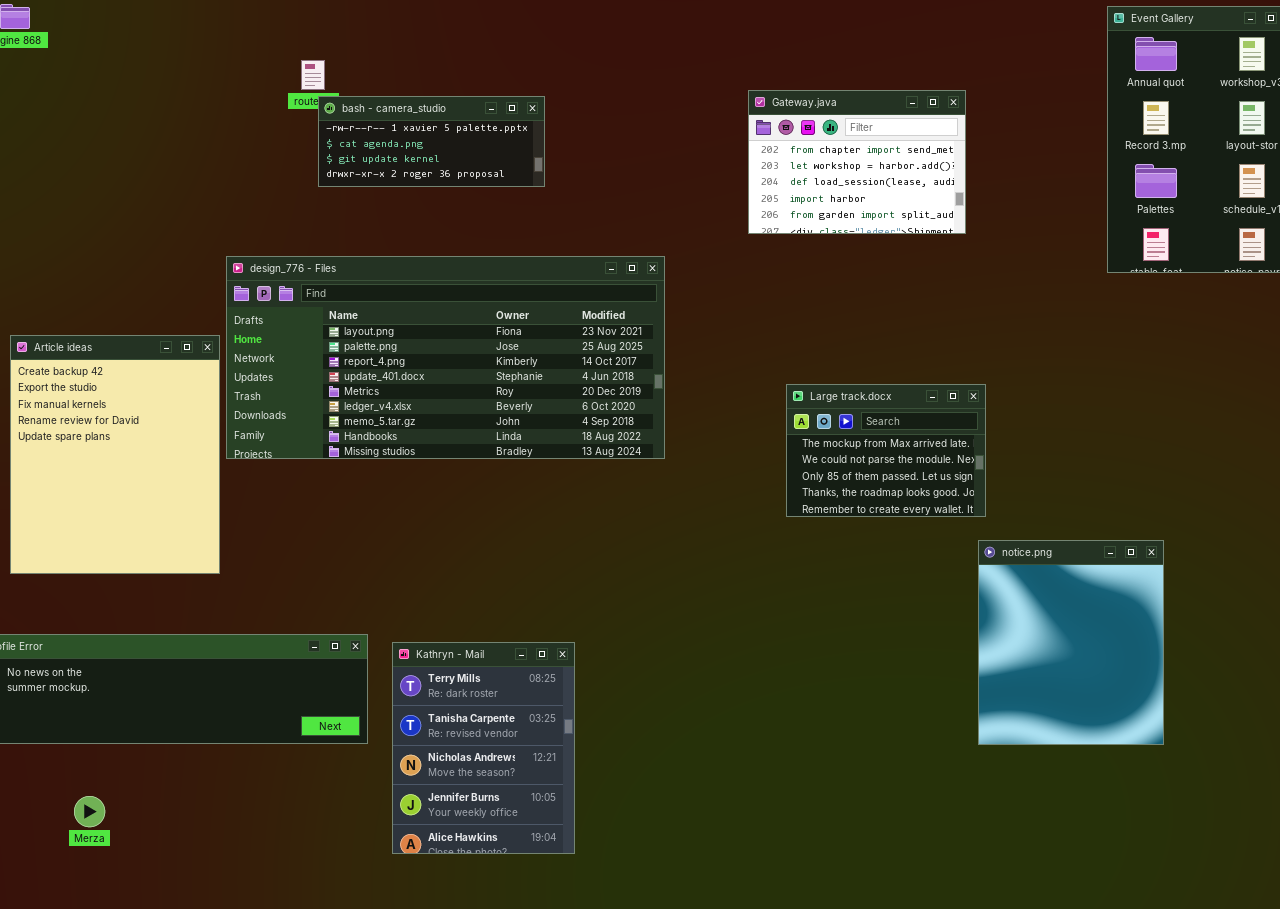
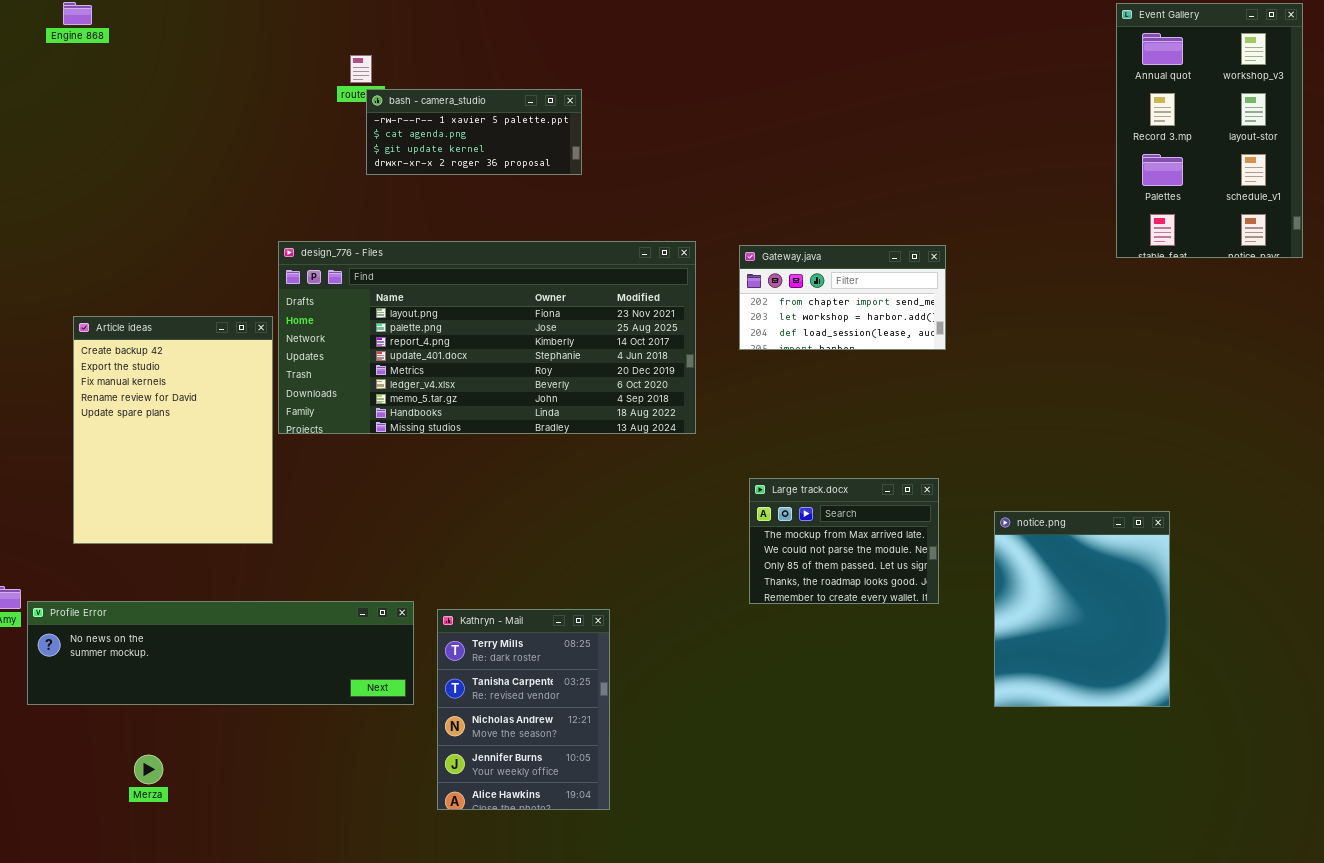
Gateway.java: [748,90,966,234] -> [739,245,946,350], moved, resized
Large track.docx: [786,384,986,517] -> [749,478,939,604], moved

